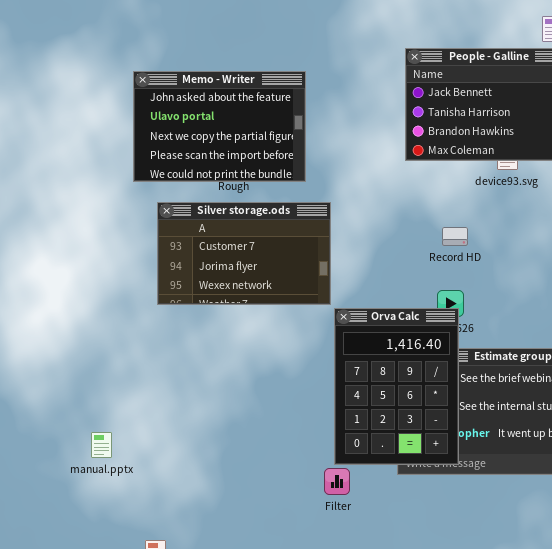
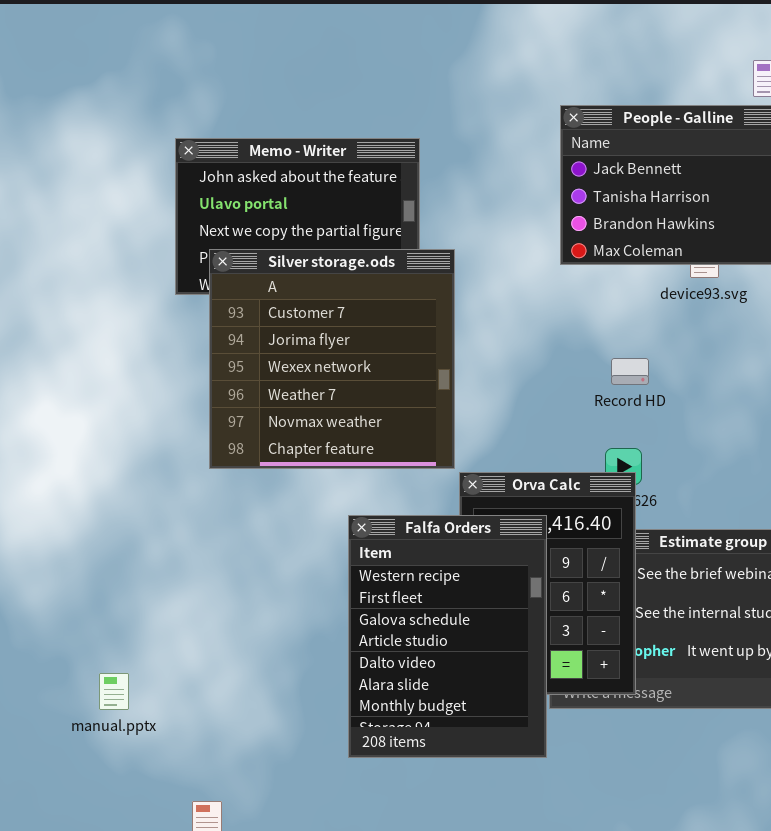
Silver storage.ods: [157,202,331,305] -> [209,249,455,469], resized
Falfa Orders: none -> [348,515,547,758], opened
manual.pptx: [91,432,112,458] -> [99,673,129,710], moved

